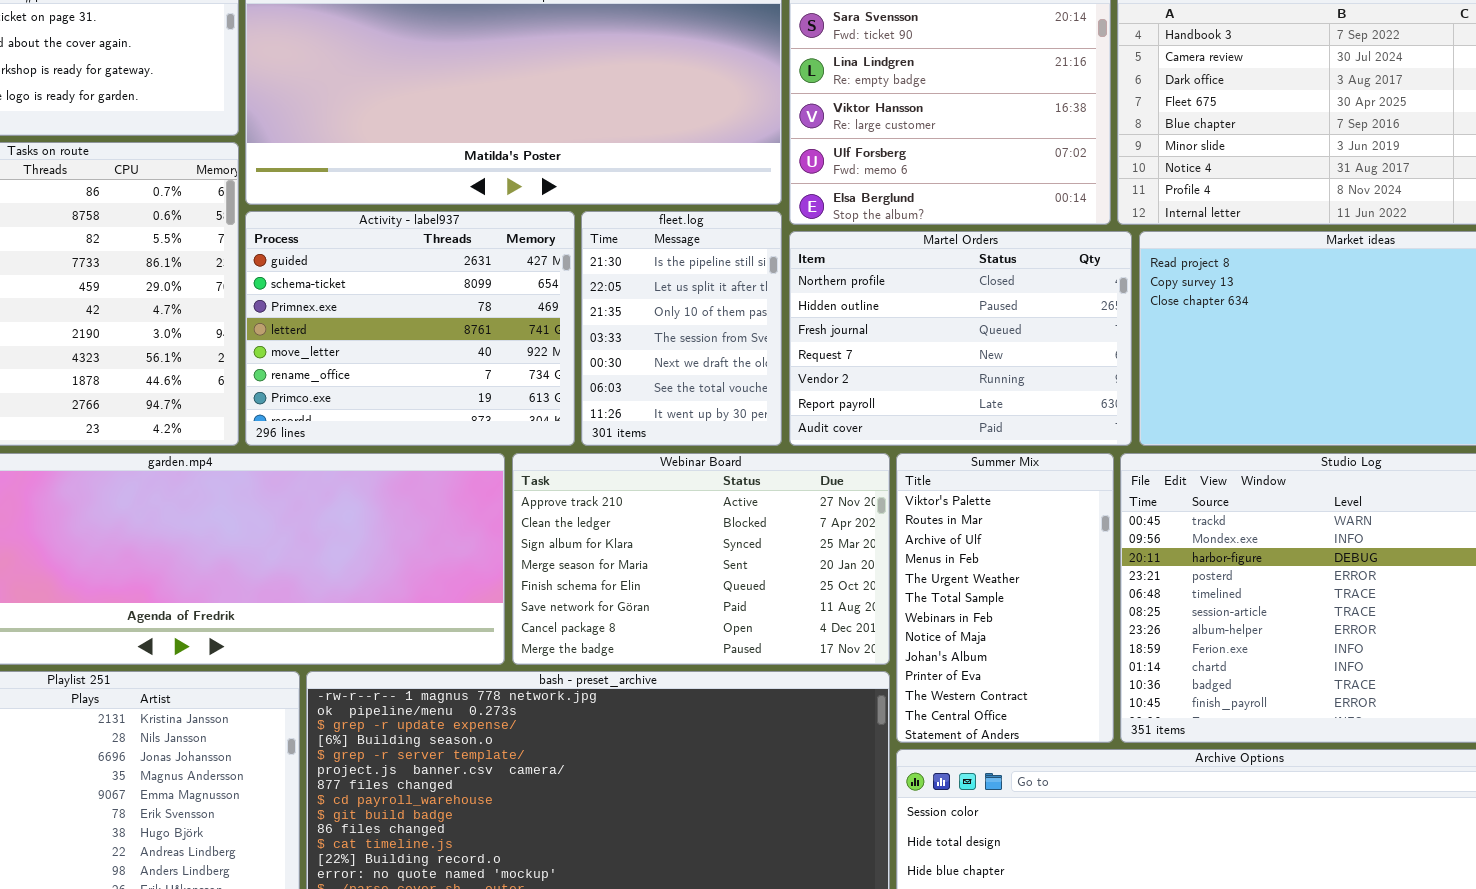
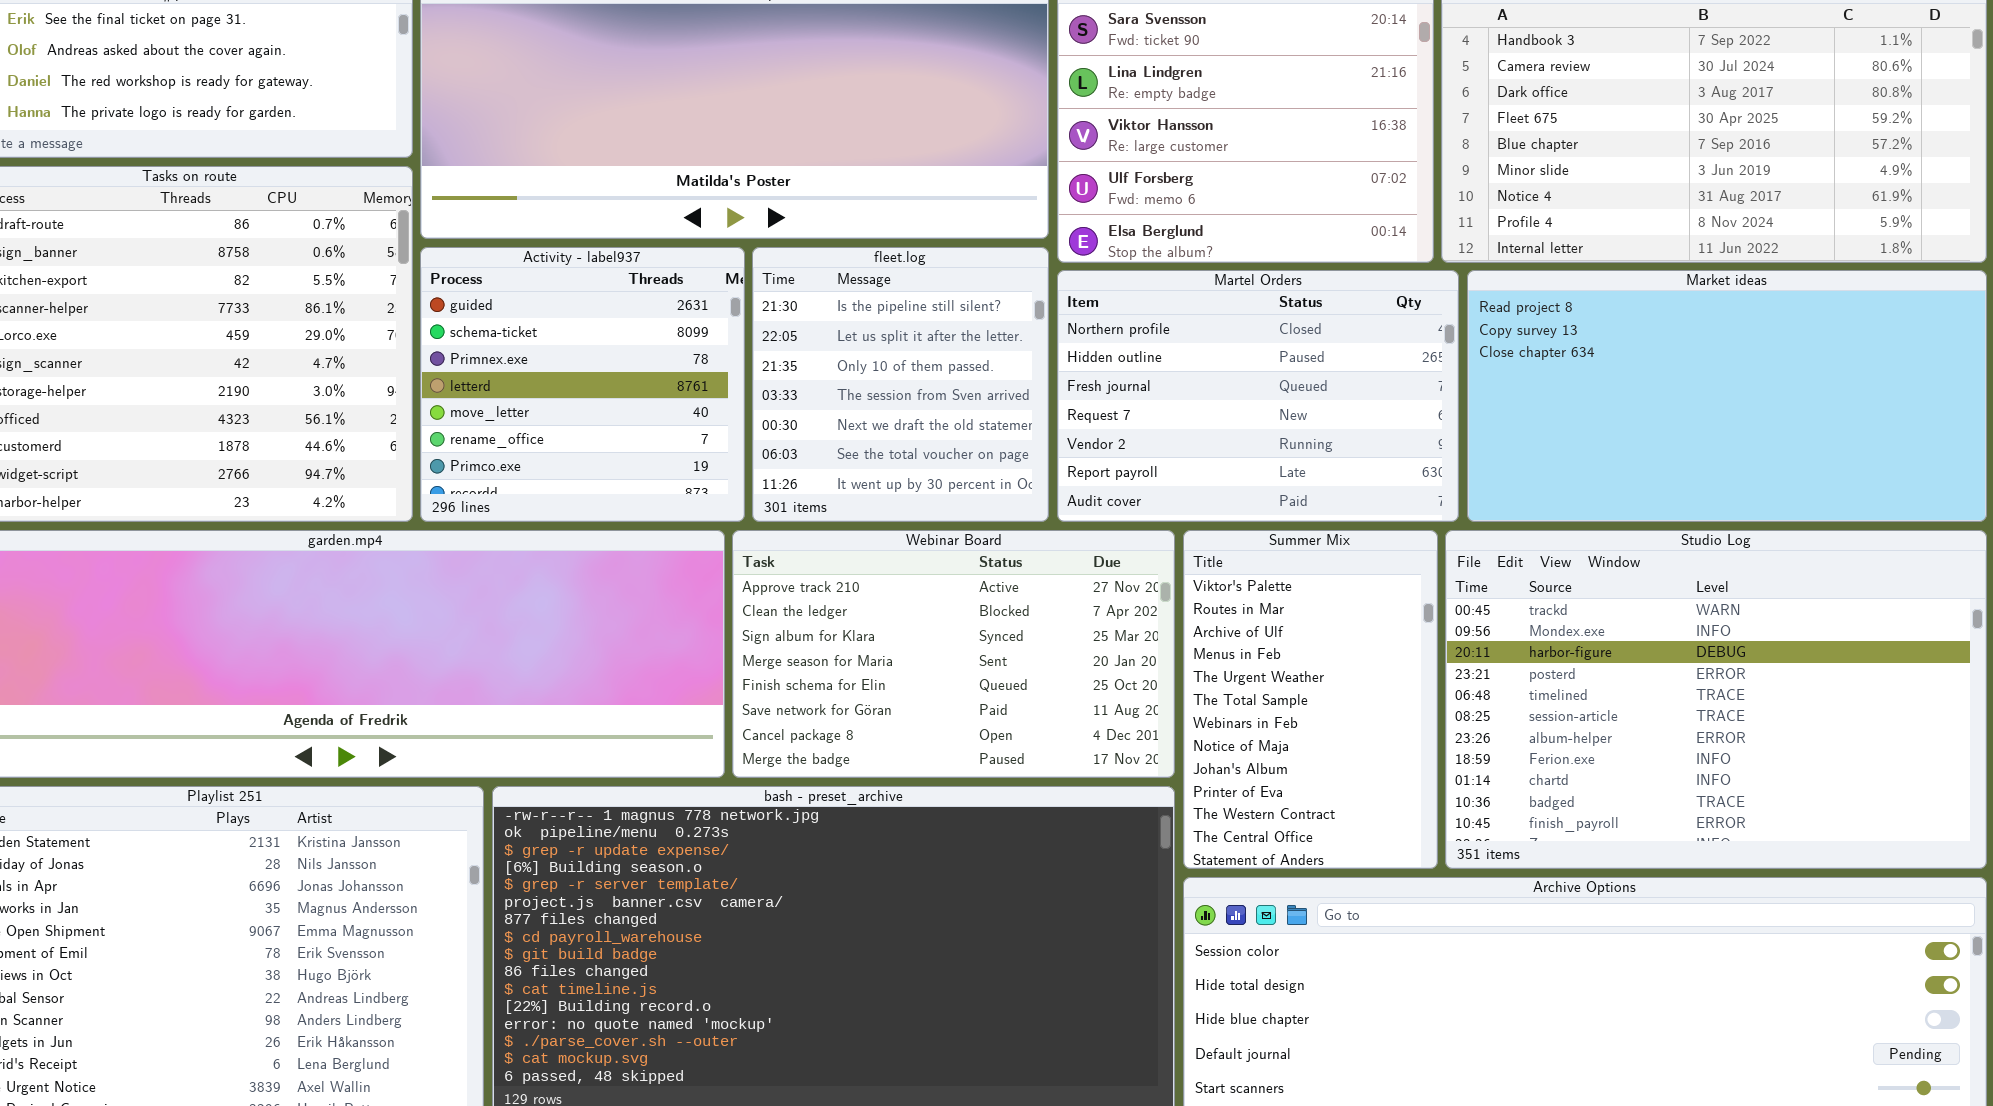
Activity - label937: [245,211,575,446] -> [420,247,745,522], resized
fleet.log: [581,211,782,446] -> [752,247,1049,522], resized

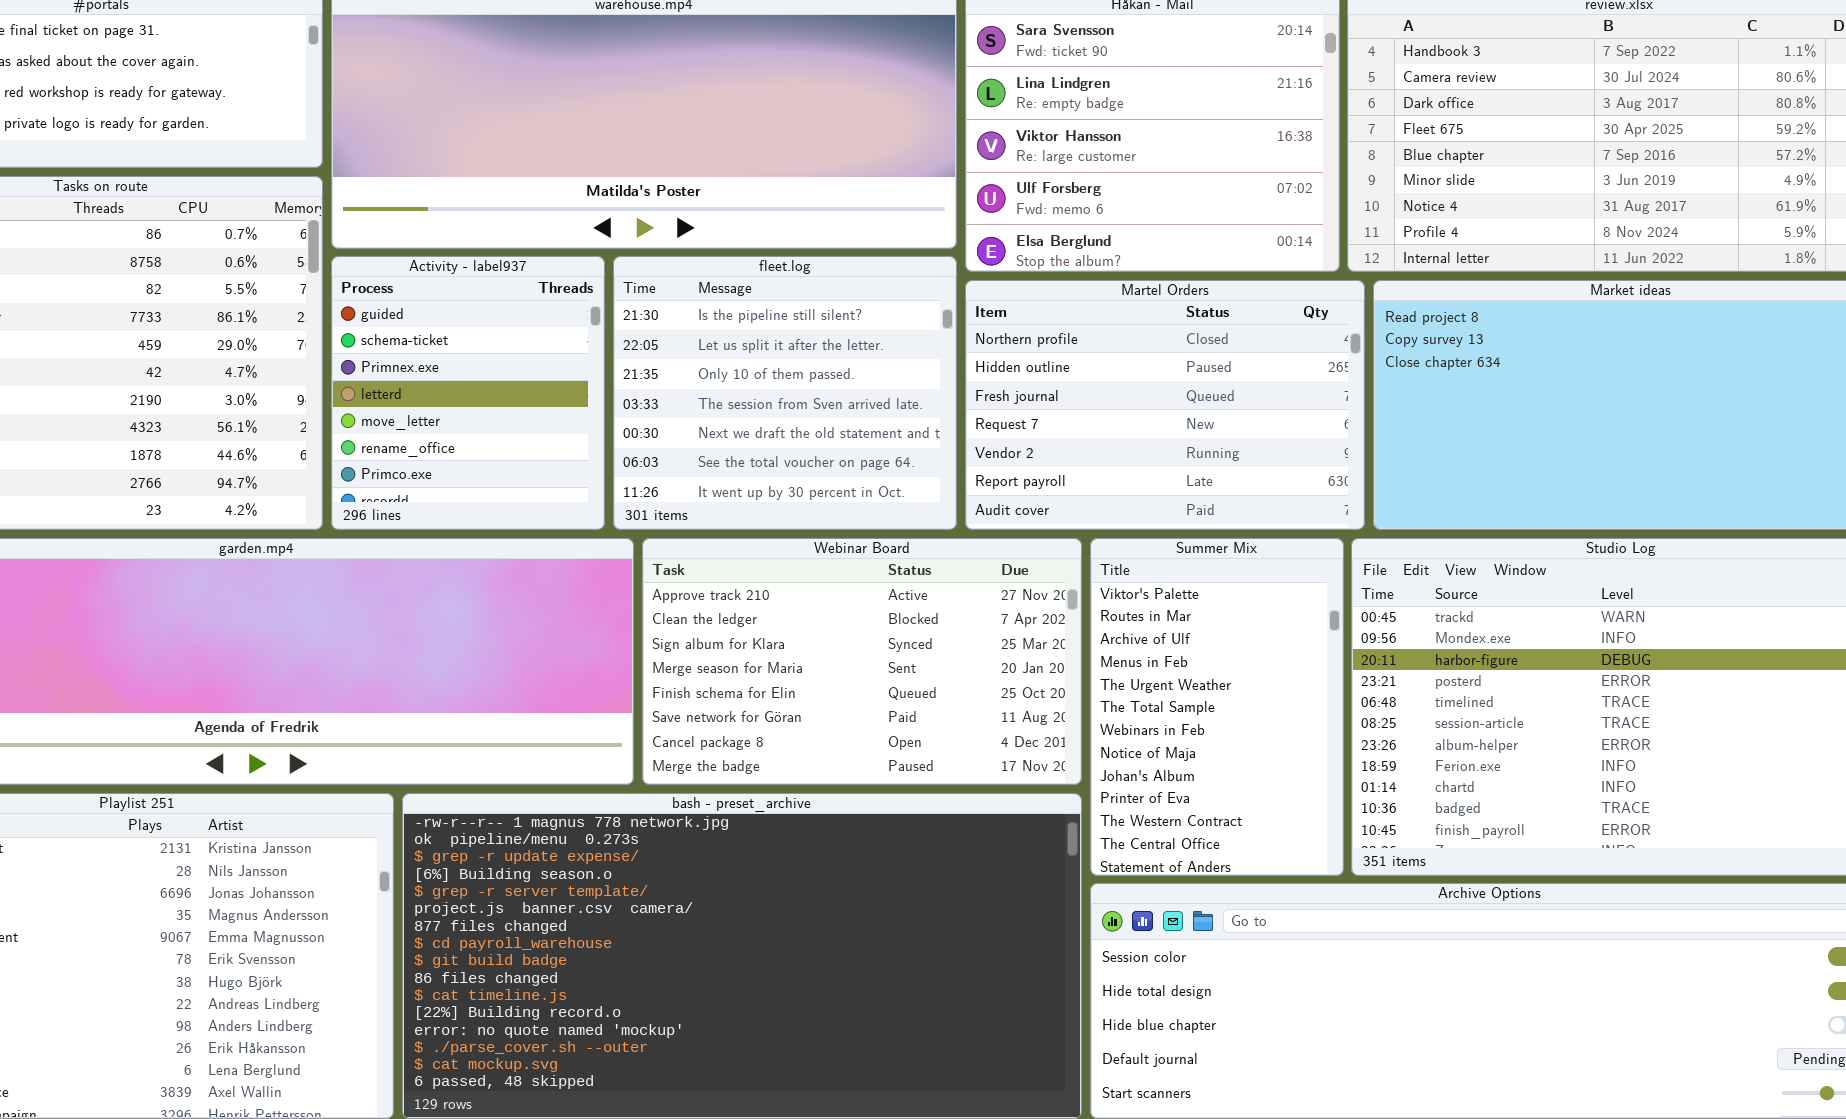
Activity - label937: [420,247,745,522] -> [331,256,605,530], resized
fleet.log: [752,247,1049,522] -> [613,256,957,530], resized

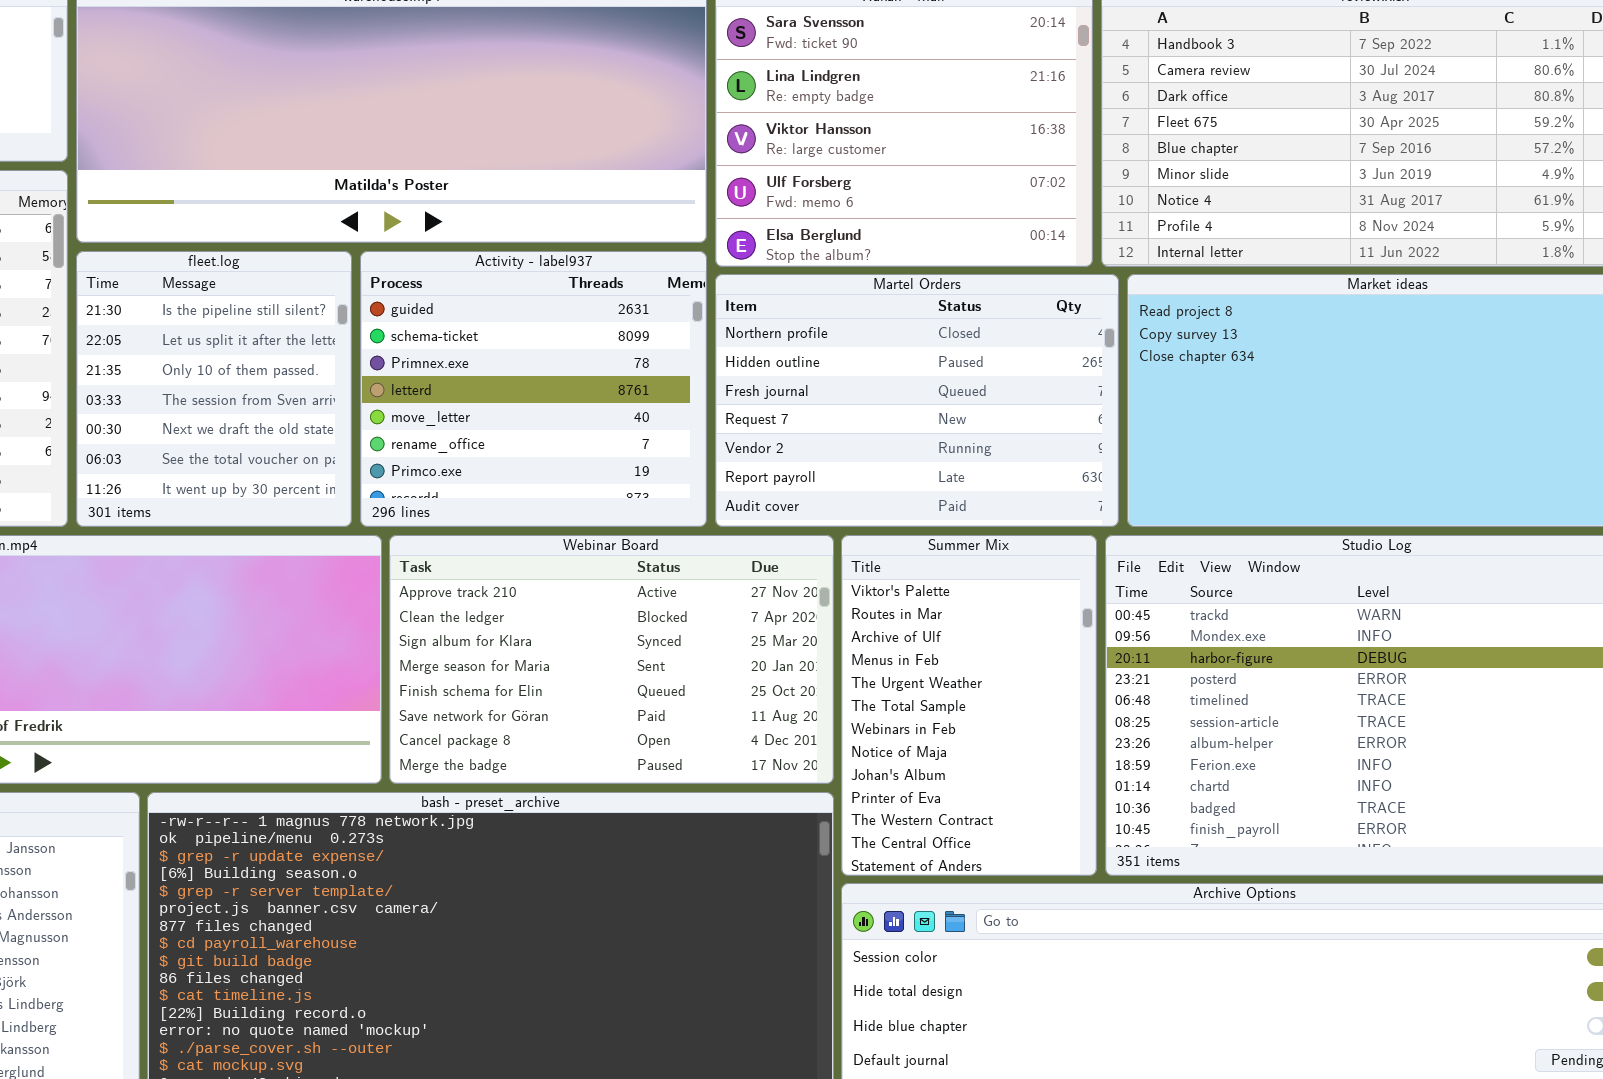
Activity - label937: [331,256,605,530] -> [360,251,707,527], moved, resized
fleet.log: [613,256,957,530] -> [76,251,352,527], moved, resized

